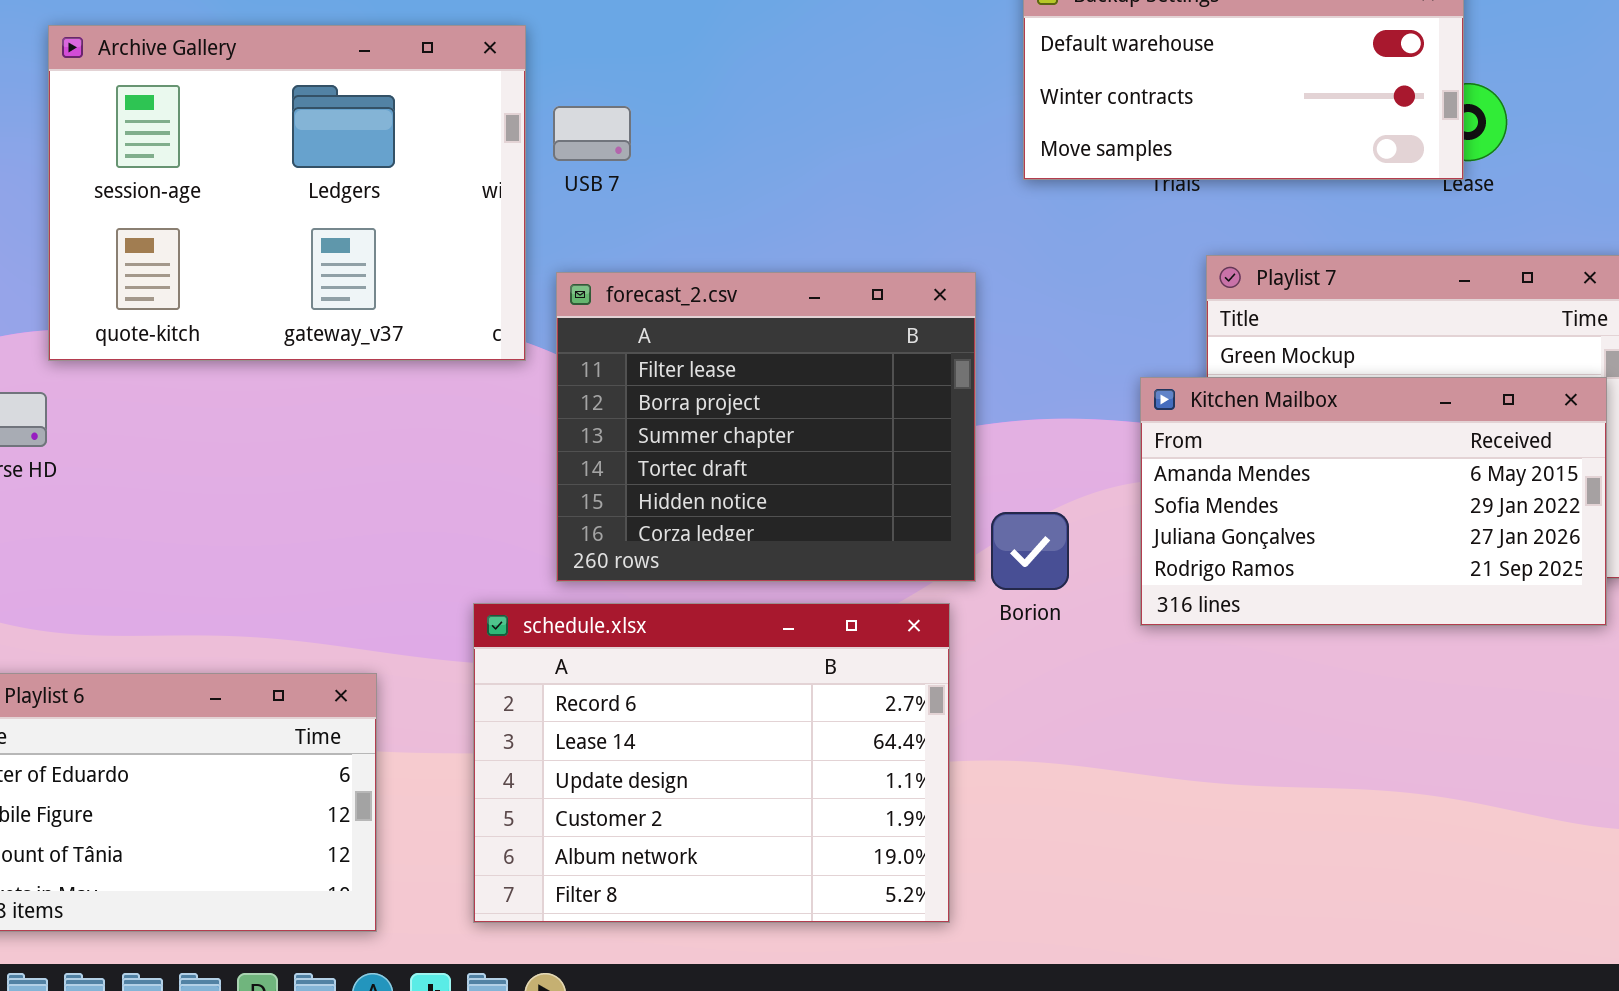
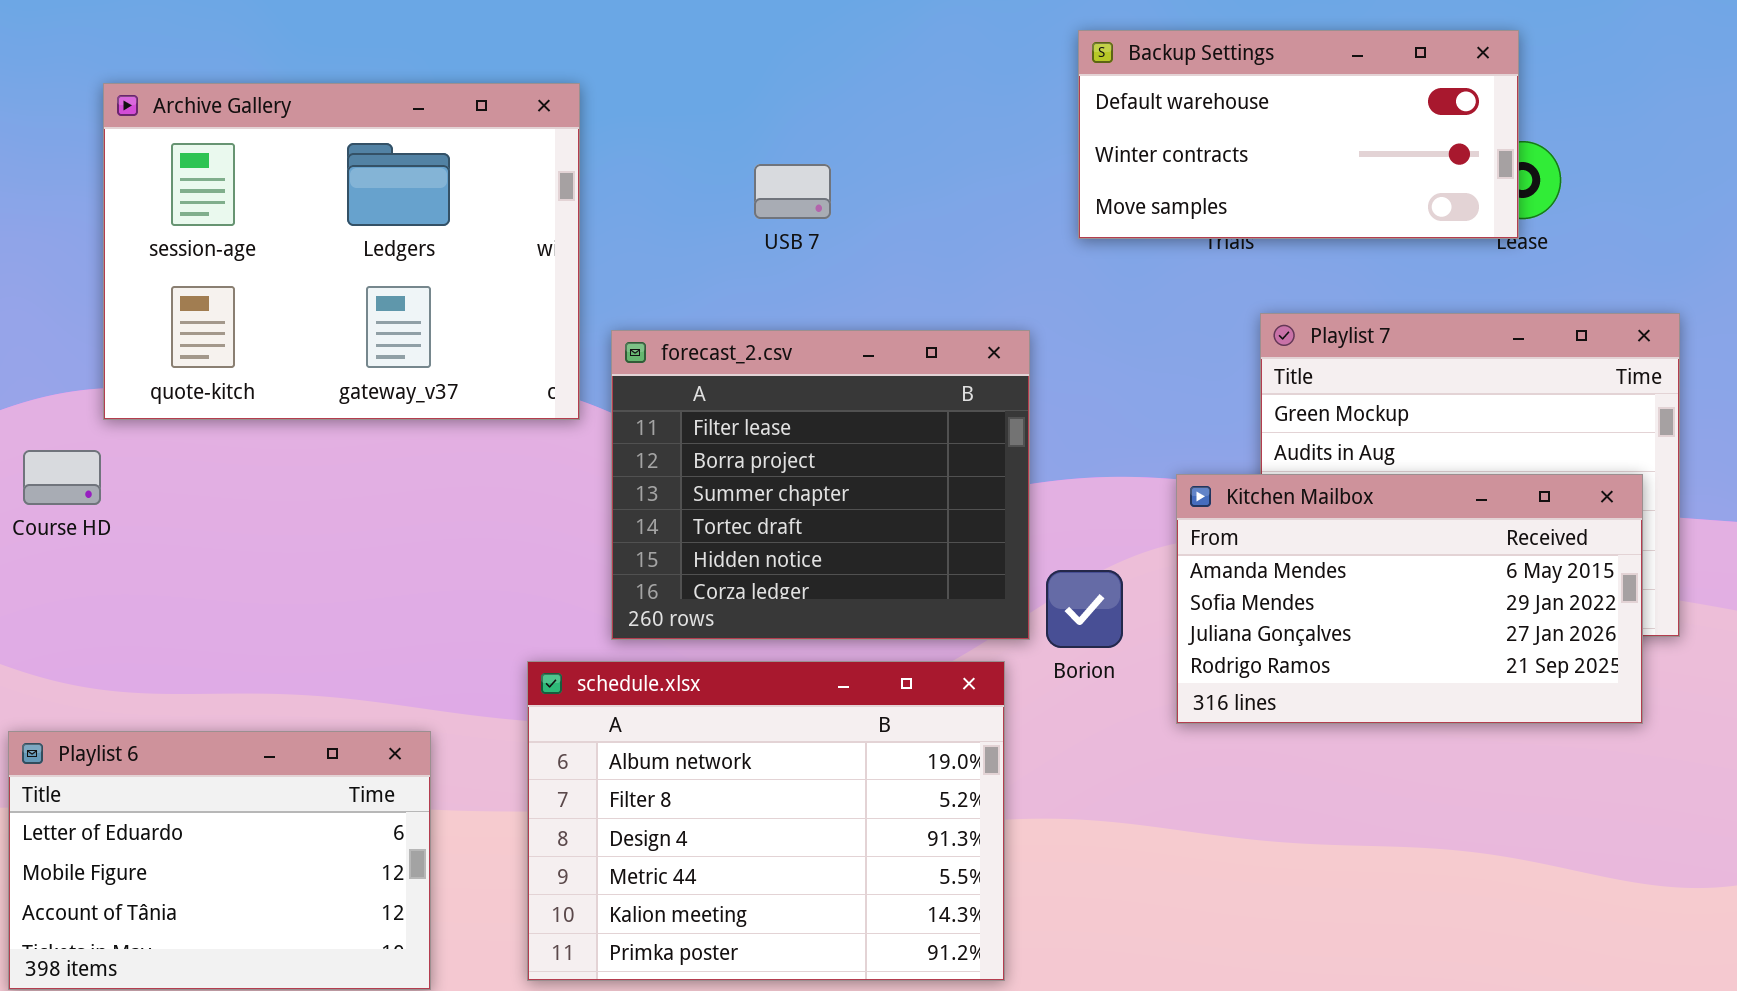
USB 7: [553,106,631,161] -> [754,164,831,219], moved
Kitchen Mailbox: [1140,377,1607,626] -> [1176,474,1643,724], moved
schedule.xlsx: [473,603,950,923] -> [527,661,1005,981], scrolled down 4 rows

